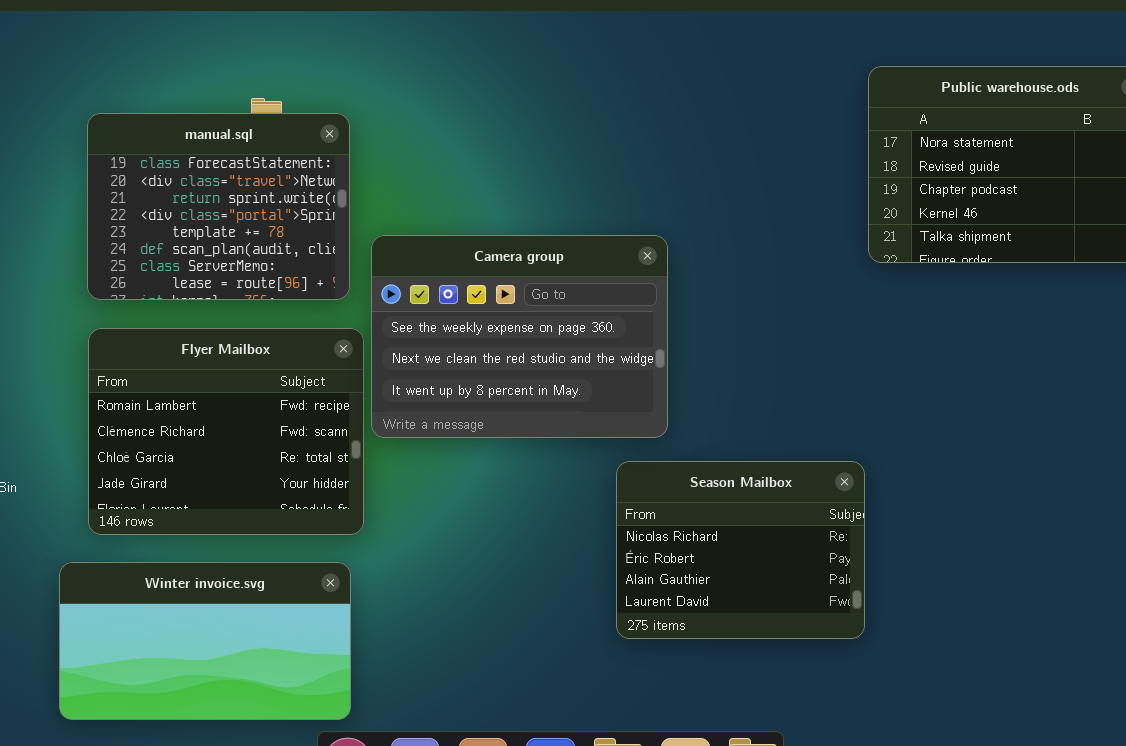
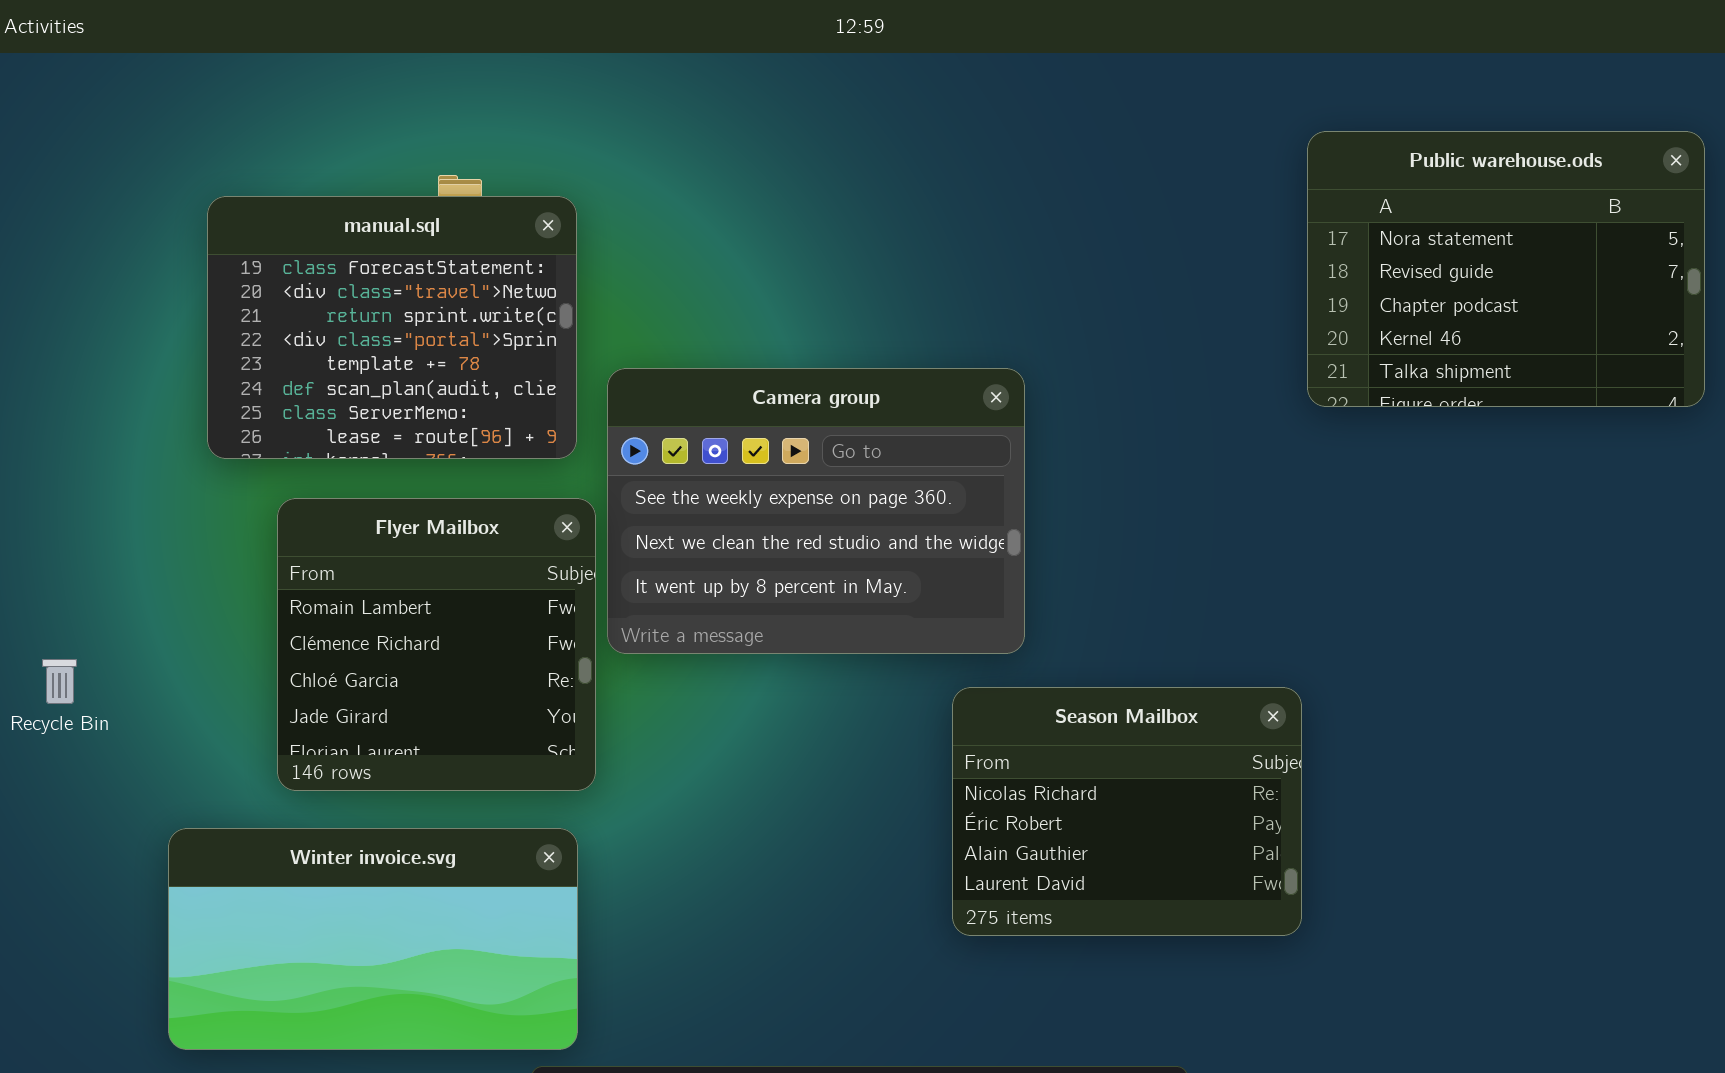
Flyer Mailbox: [88,328,364,535] -> [277,498,596,791], resized

